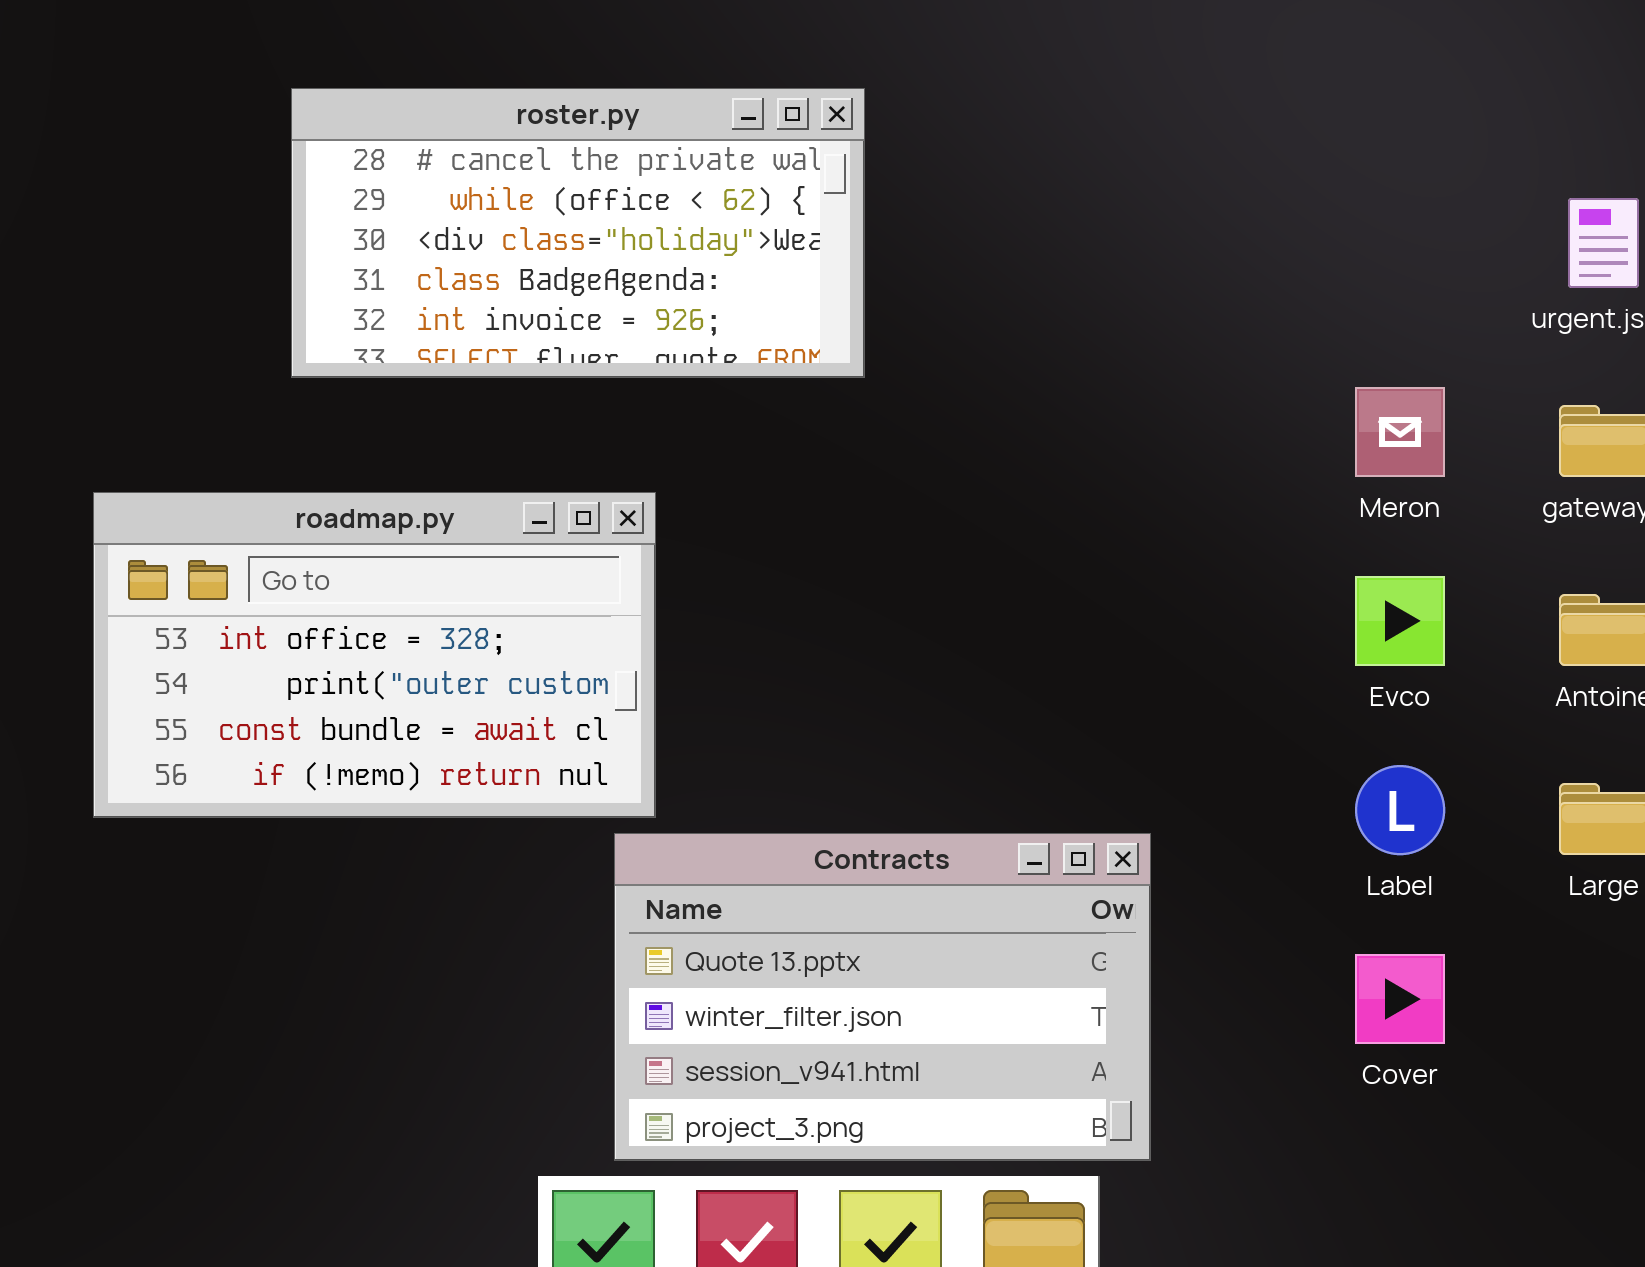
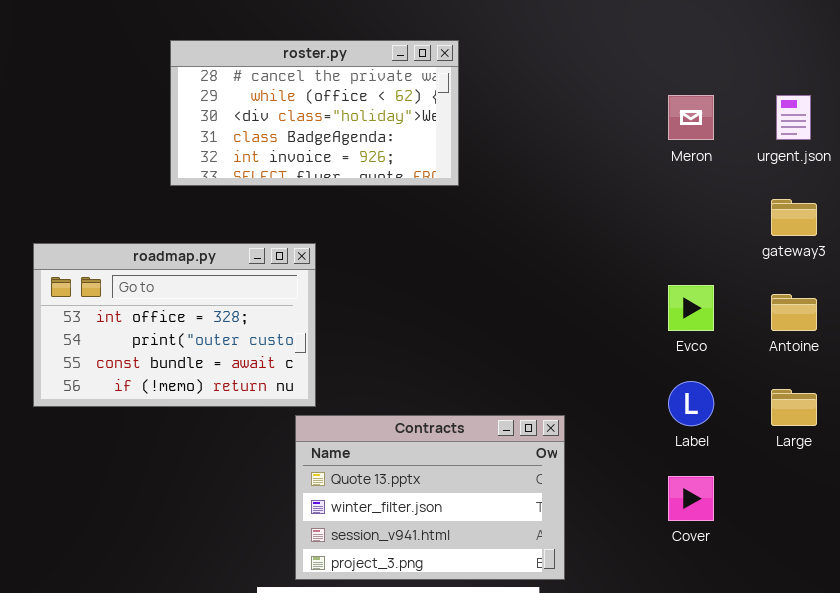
roster.py: [291,88,865,378] -> [170,40,459,186], moved
Meron: [1355,387,1445,477] -> [668,95,714,140], moved

